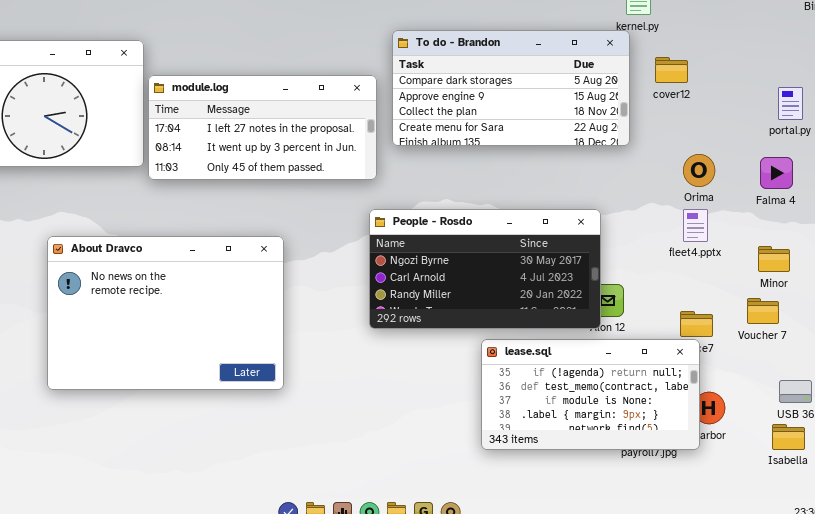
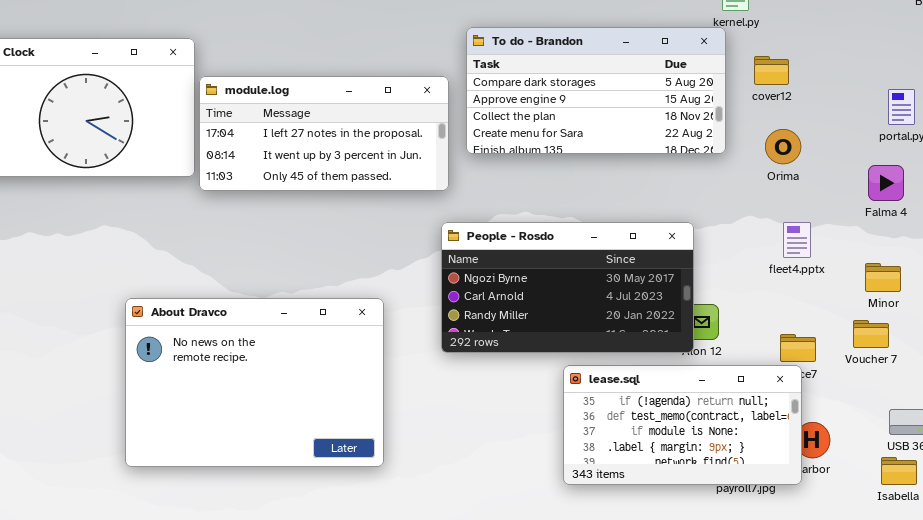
Orima: [683,154,715,187] -> [765,129,801,164], moved
About Dravco: [47,236,284,390] -> [125,298,384,467], moved

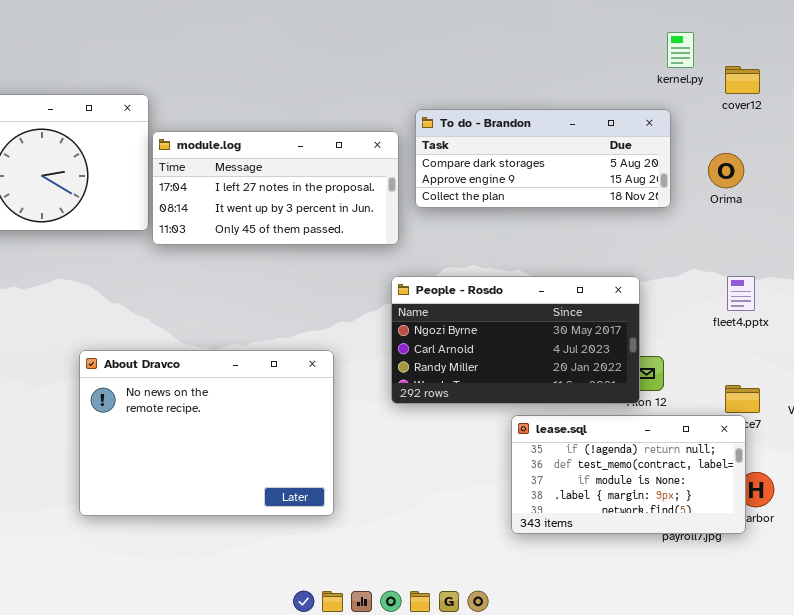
To do - Brandon: [466,27,726,154] -> [415,109,671,208], resized
cover12: [754,56,789,85] -> [725,66,760,94], moved
Orima: [765,129,801,164] -> [708,153,744,188], moved

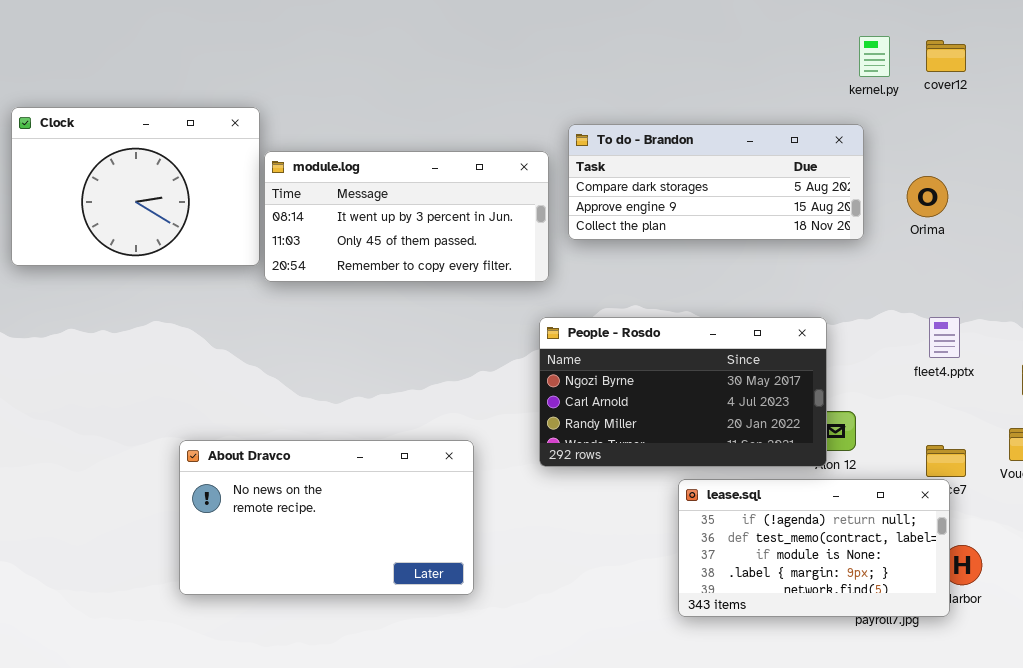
cover12: [725,66,760,94] -> [926,40,966,72], moved
module.log: [152,131,399,245] -> [264,151,549,282], scrolled down 1 row
About Dravco: [79,350,334,516] -> [179,440,474,595], resized

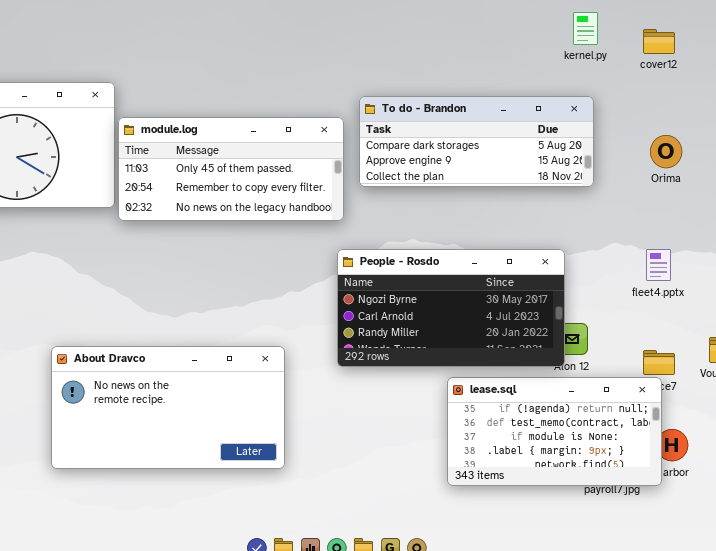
kernel.py: [859,36,890,77] -> [573,12,598,45], moved
module.log: [264,151,549,282] -> [118,117,344,221], scrolled down 1 row
Orima: [907,176,948,217] -> [650,135,682,168], moved

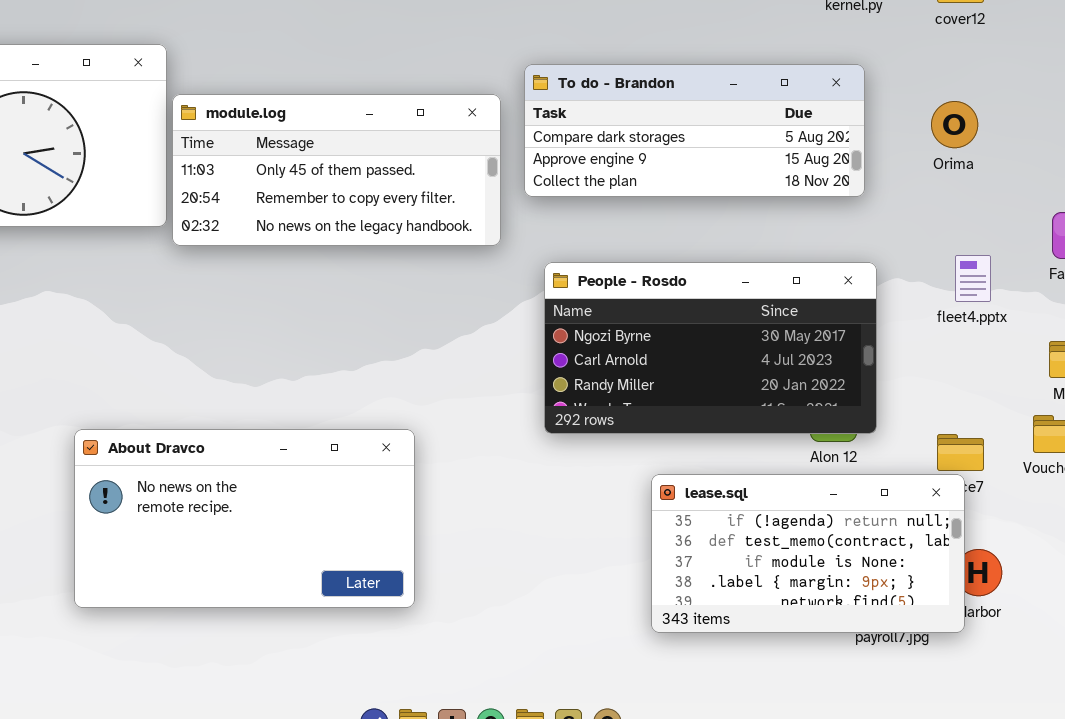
Orima: [650,135,682,168] -> [931,101,978,148], moved
People - Rosdo: [337,249,565,367] -> [544,262,877,434], moved
fleet4.pptx: [646,249,671,281] -> [955,255,991,302], moved

